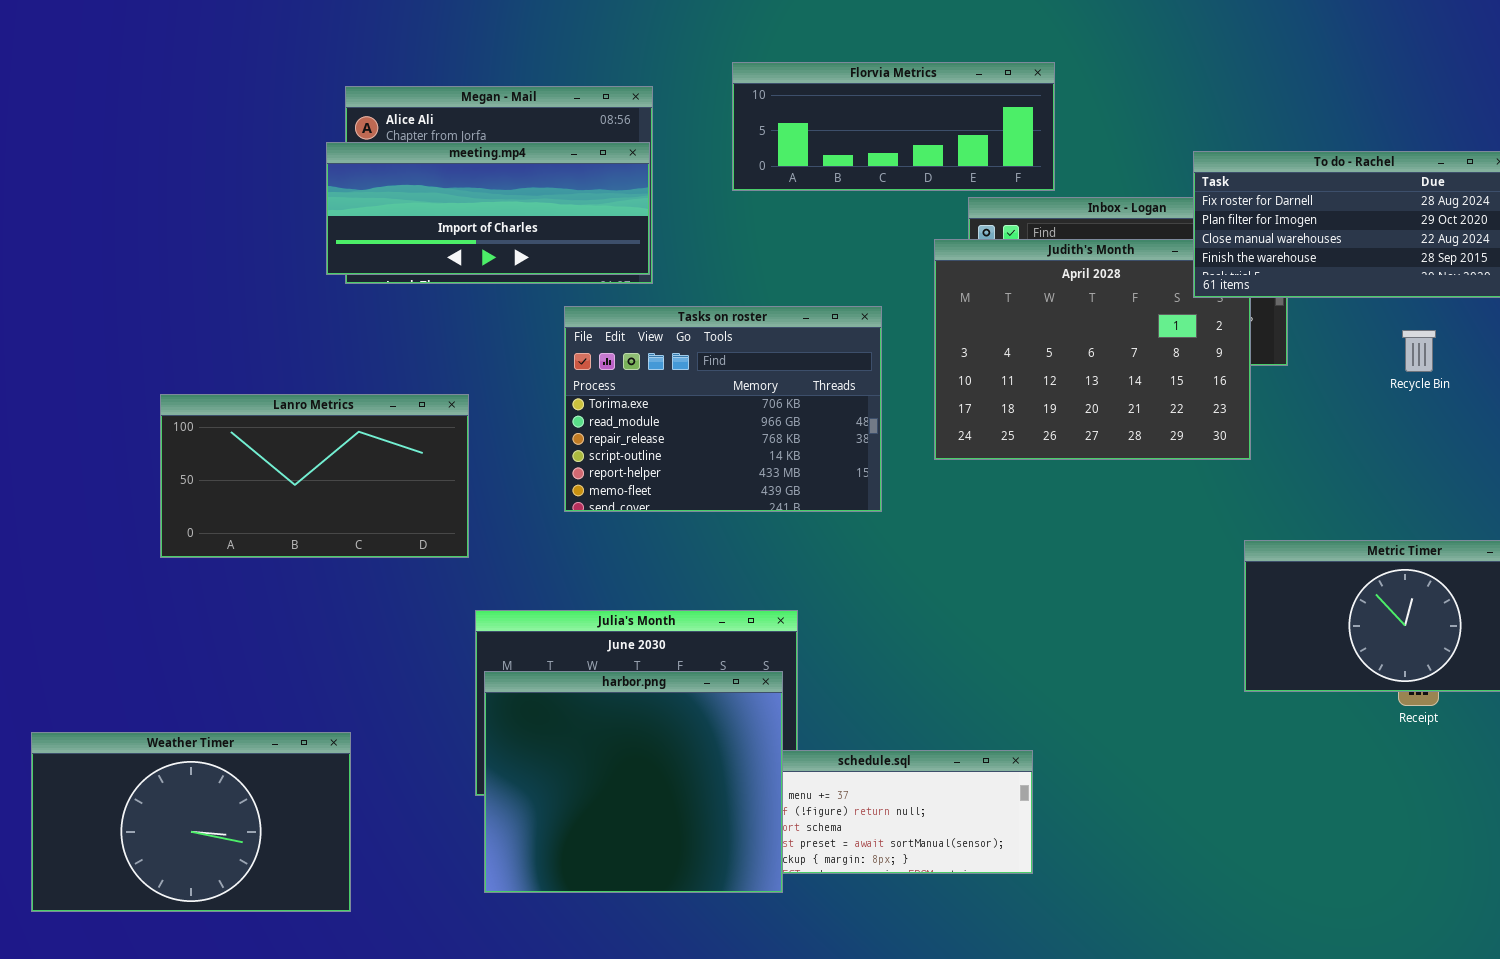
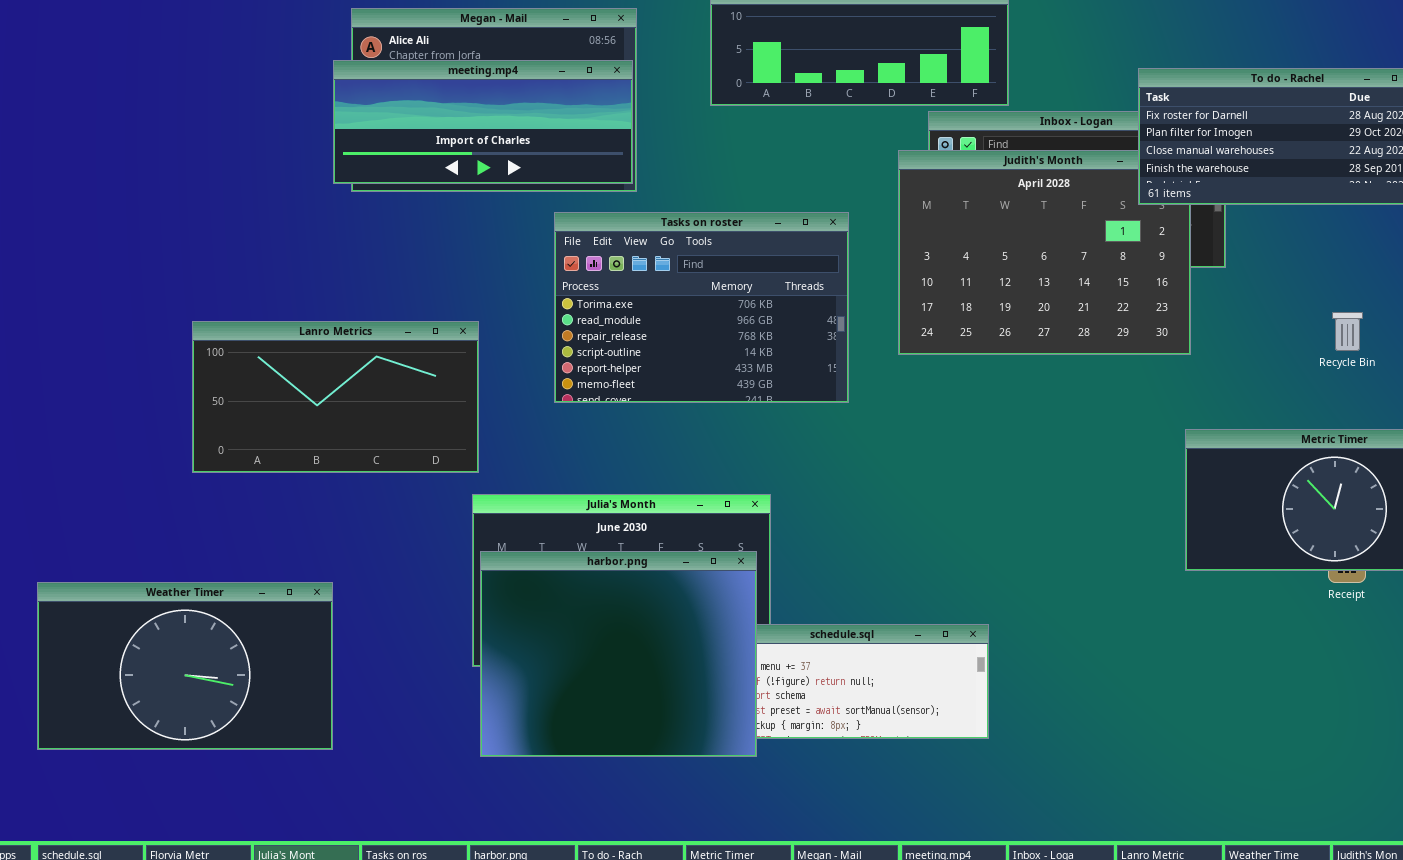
Recycle Bin: [1402,330,1436,372] -> [1332,312,1363,351], moved
Lanro Metrics: [160,394,469,558] -> [192,321,479,473], moved
Weather Timer: [31,732,351,912] -> [37,582,333,750], moved

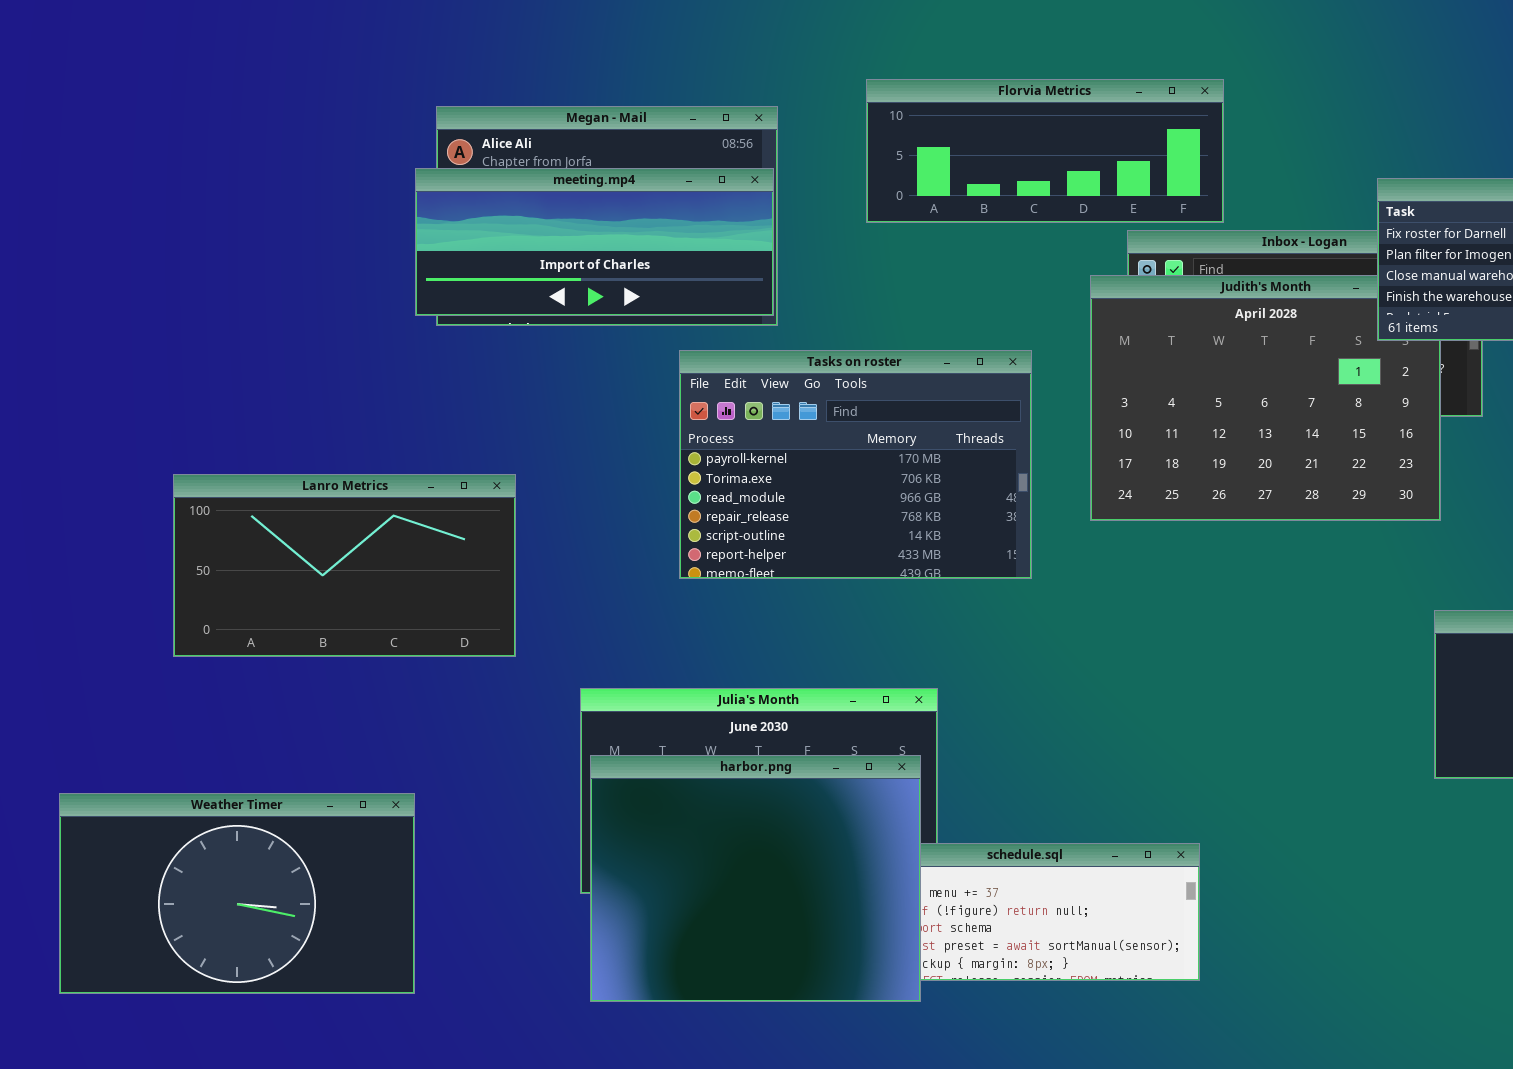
Tasks on roster: [554,212,849,403] -> [679,350,1032,579], scrolled up 1 row
Lanro Metrics: [192,321,479,473] -> [173,474,516,657], moved

